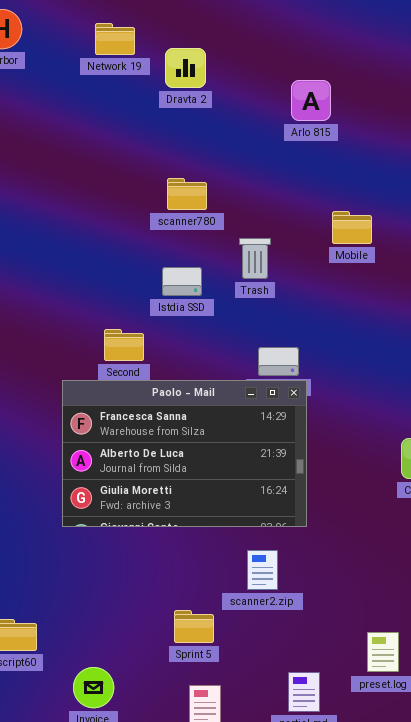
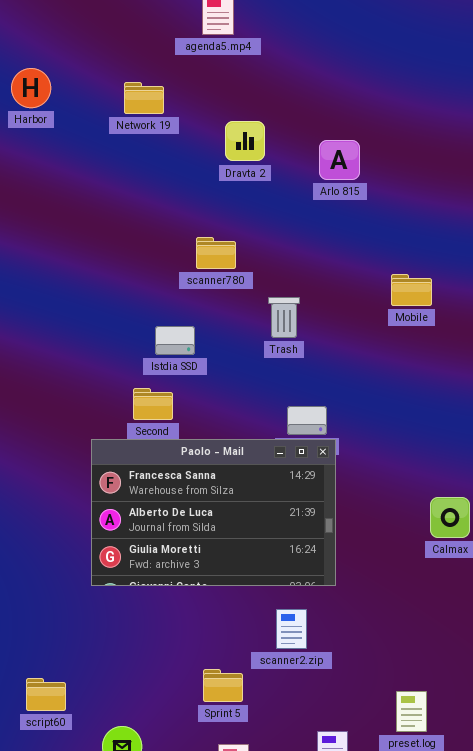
Dravta 2: [165,48,206,88] -> [225,121,265,161], moved
Mobile: [332,211,372,244] -> [391,274,432,306], moved
Istdia SSD: [162,267,202,296] -> [155,326,195,355], moved

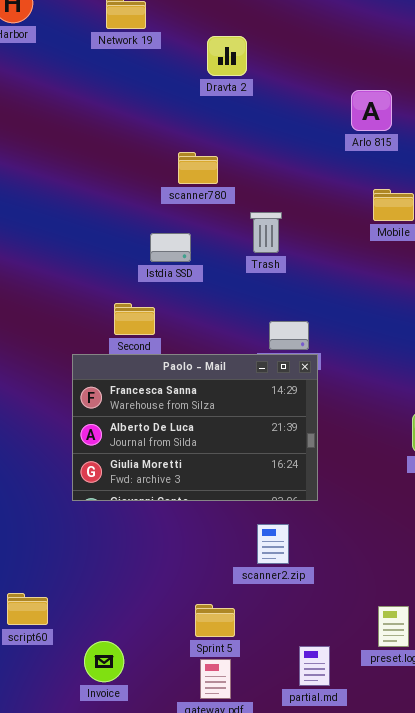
Arlo 815: [319,140,360,180] -> [351,90,392,131], moved
Istdia SSD: [155,326,195,355] -> [150,233,191,262], moved
Sprint 5: [203,669,243,702] -> [195,604,235,637], moved

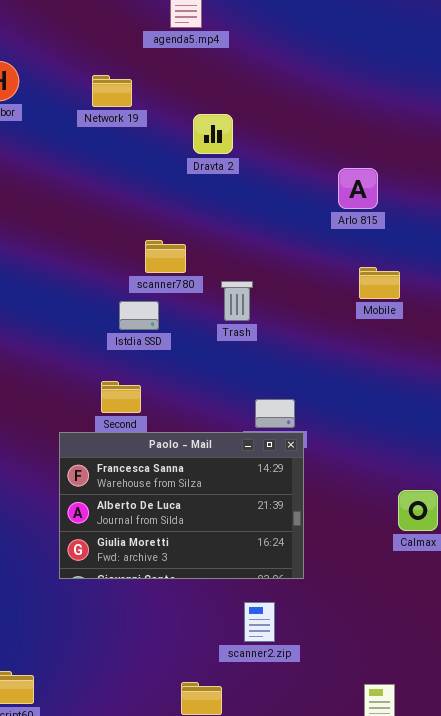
scanner780: [178,152,218,184] -> [145,240,186,273], moved
Trash: [250,212,282,253] -> [221,281,253,321], moved
Istdia SSD: [150,233,191,262] -> [119,301,159,330], moved

